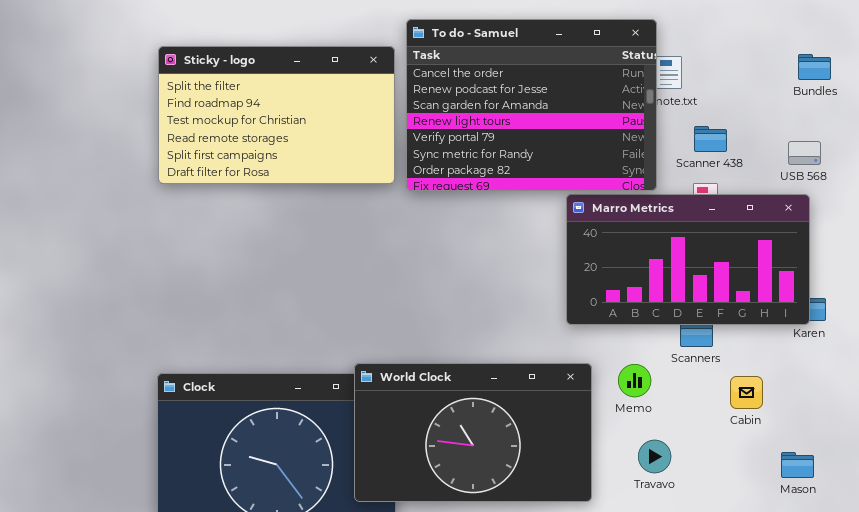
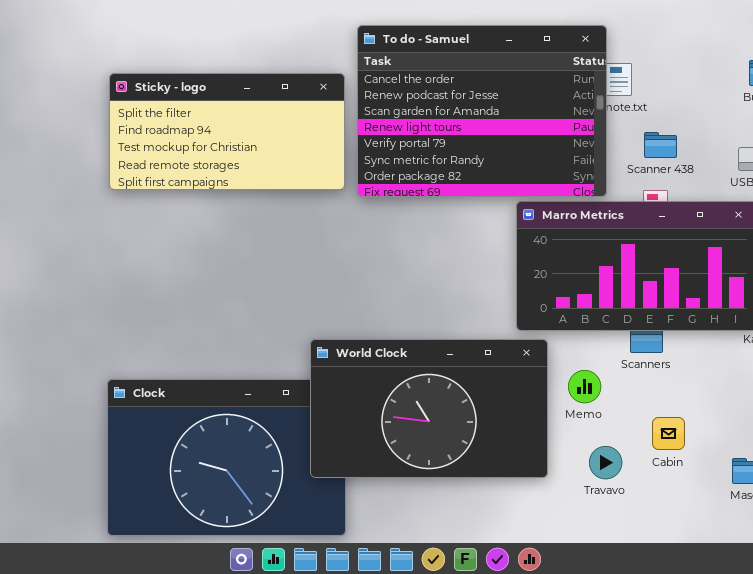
Sticky - logo: [158,46,395,184] -> [109,73,345,190], resized
World Clock: [354,363,592,502] -> [310,339,548,478], moved
Cabin: [730,376,763,409] -> [652,417,685,450], moved

